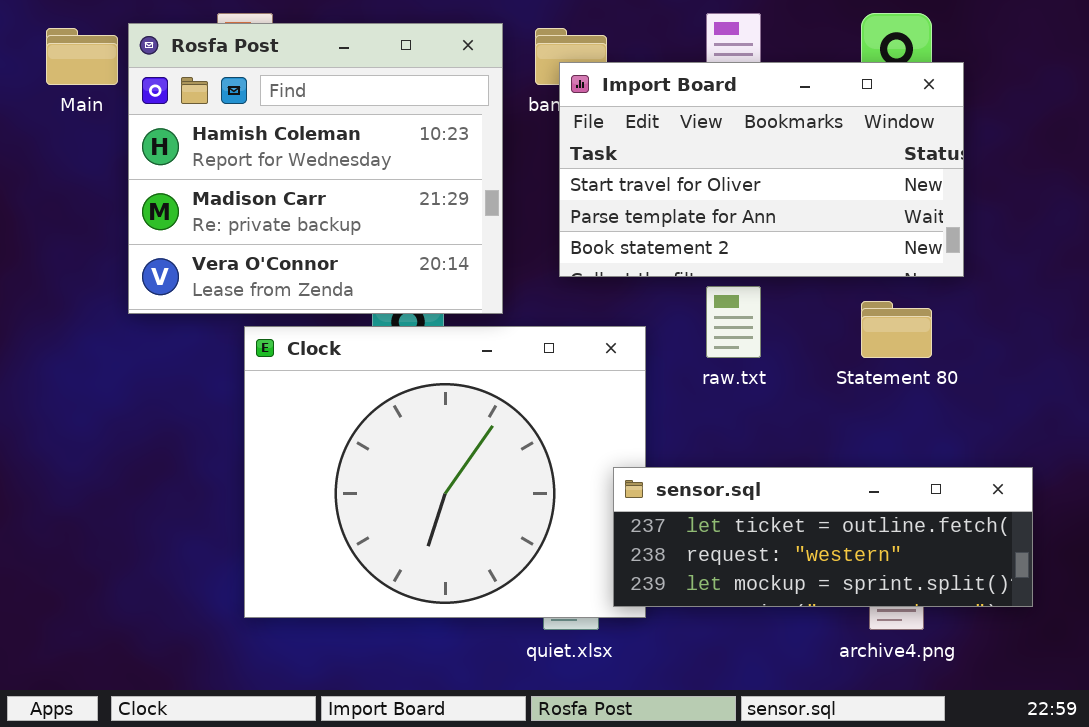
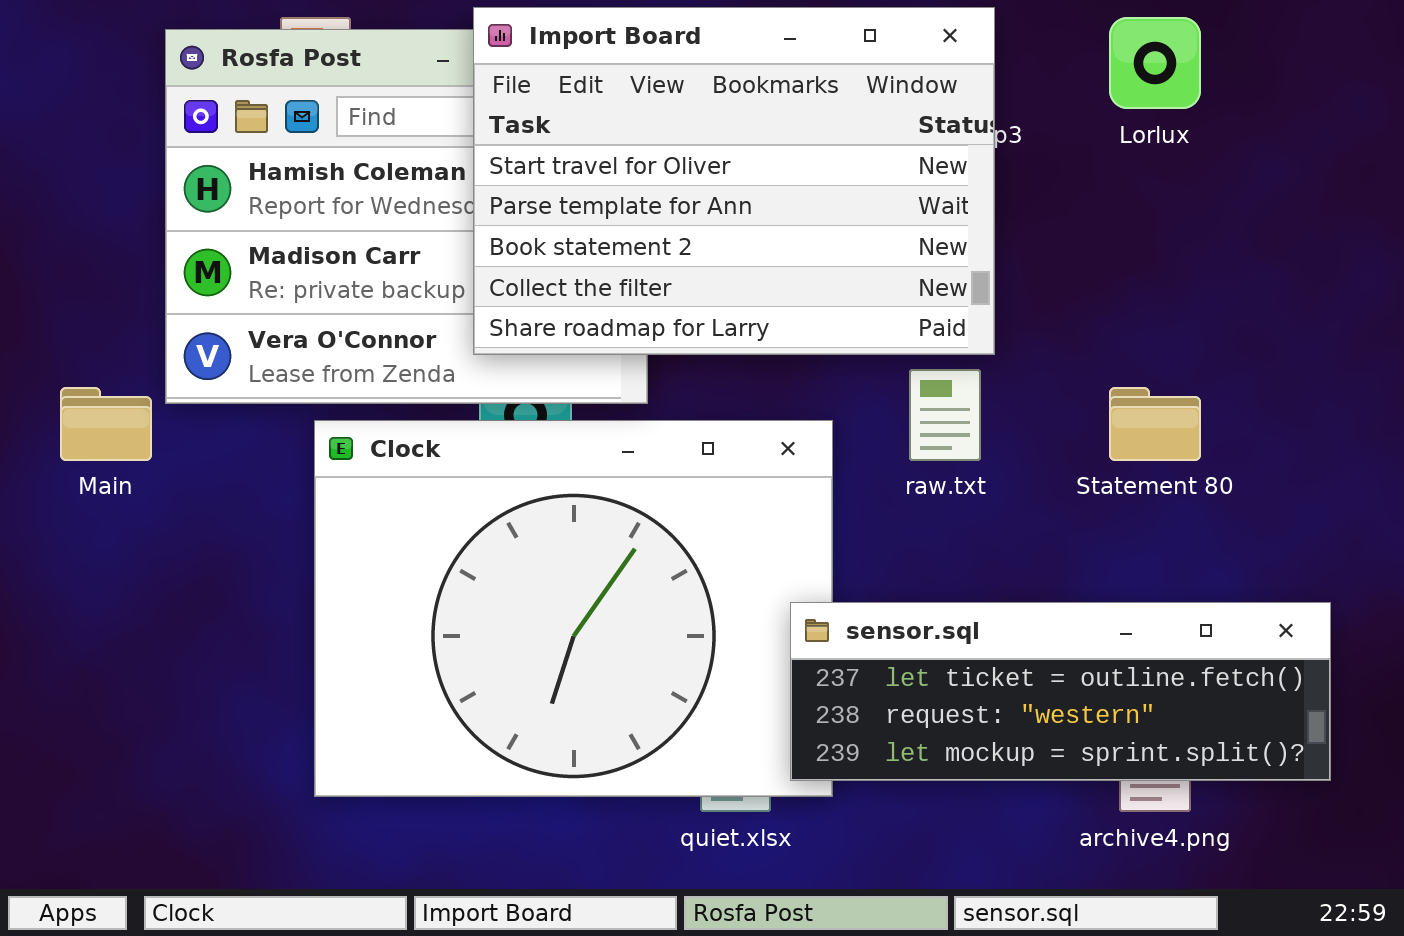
Main: [46,28,118,85] -> [60,387,152,461], moved
Import Board: [559,62,964,277] -> [473,7,995,355], moved, resized

